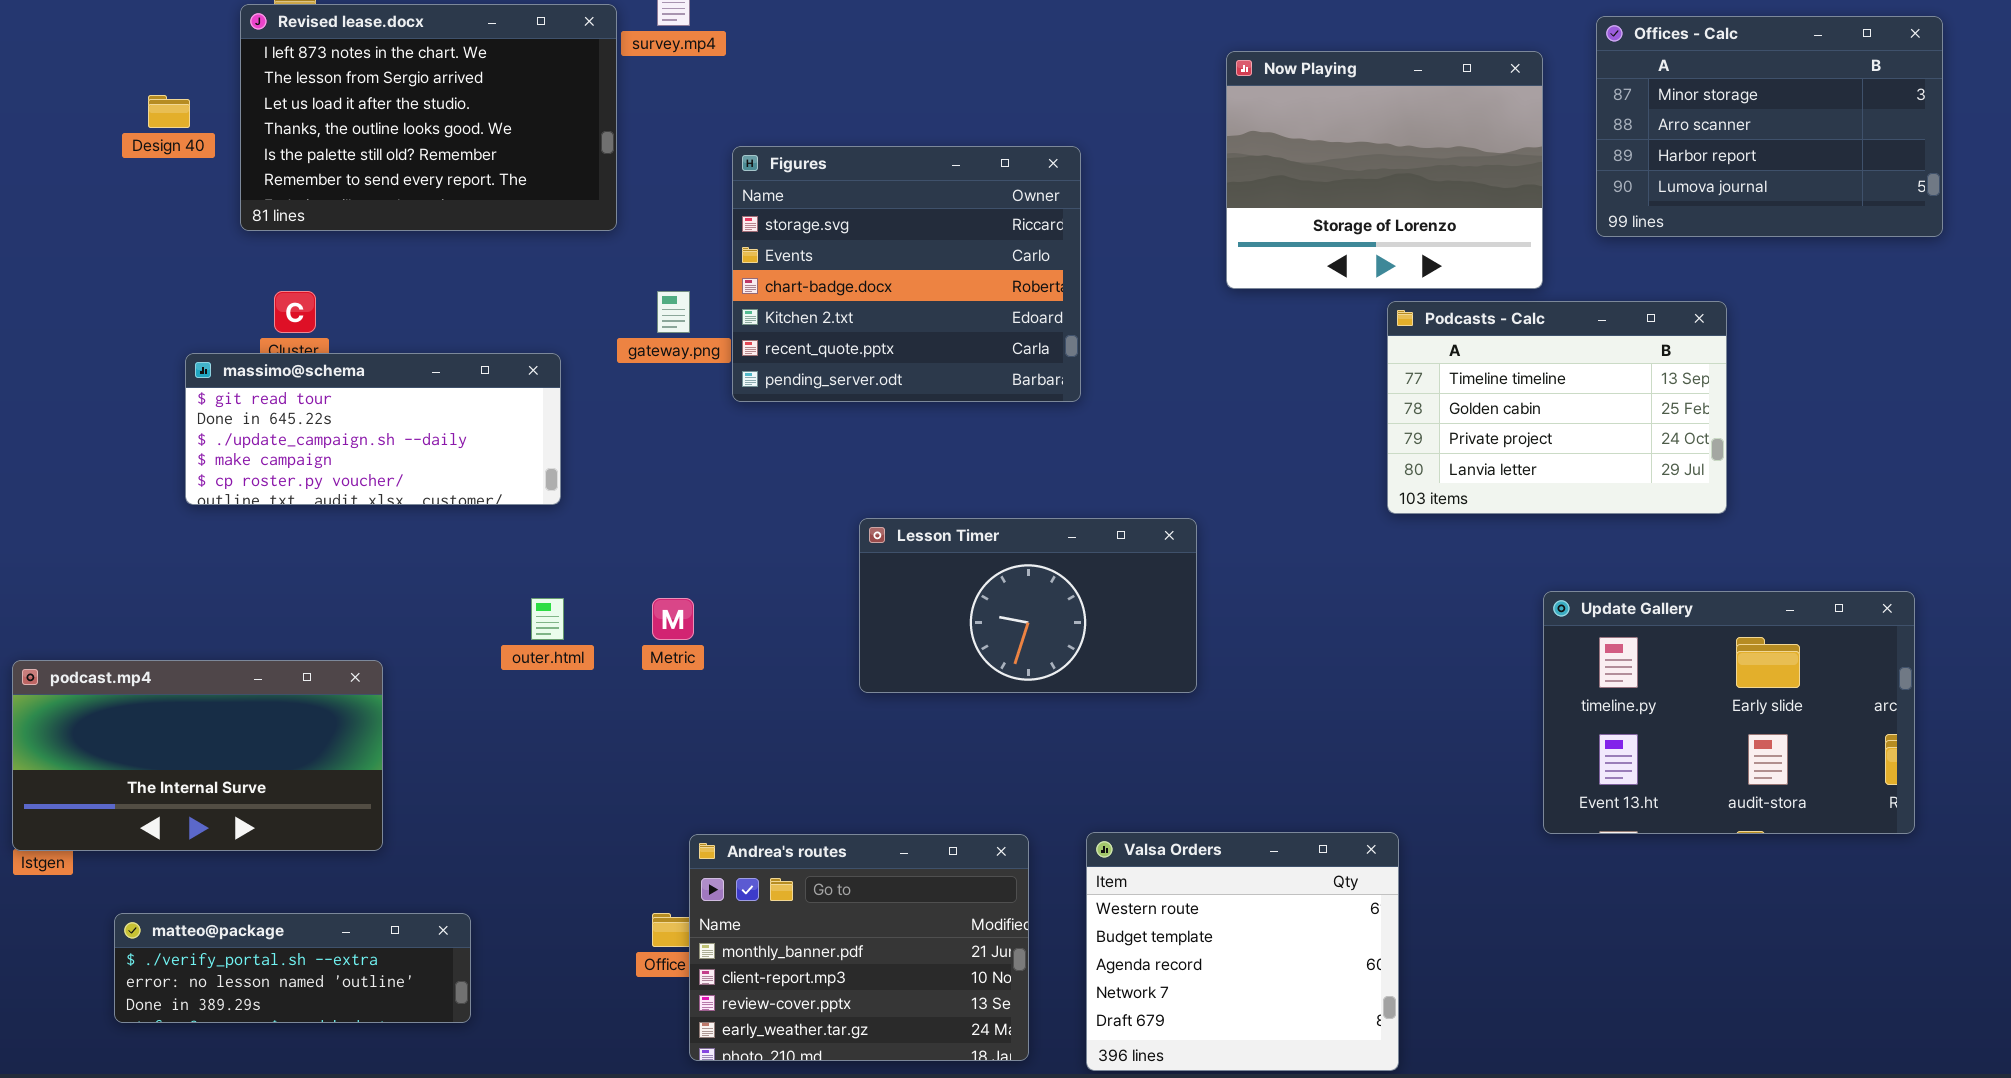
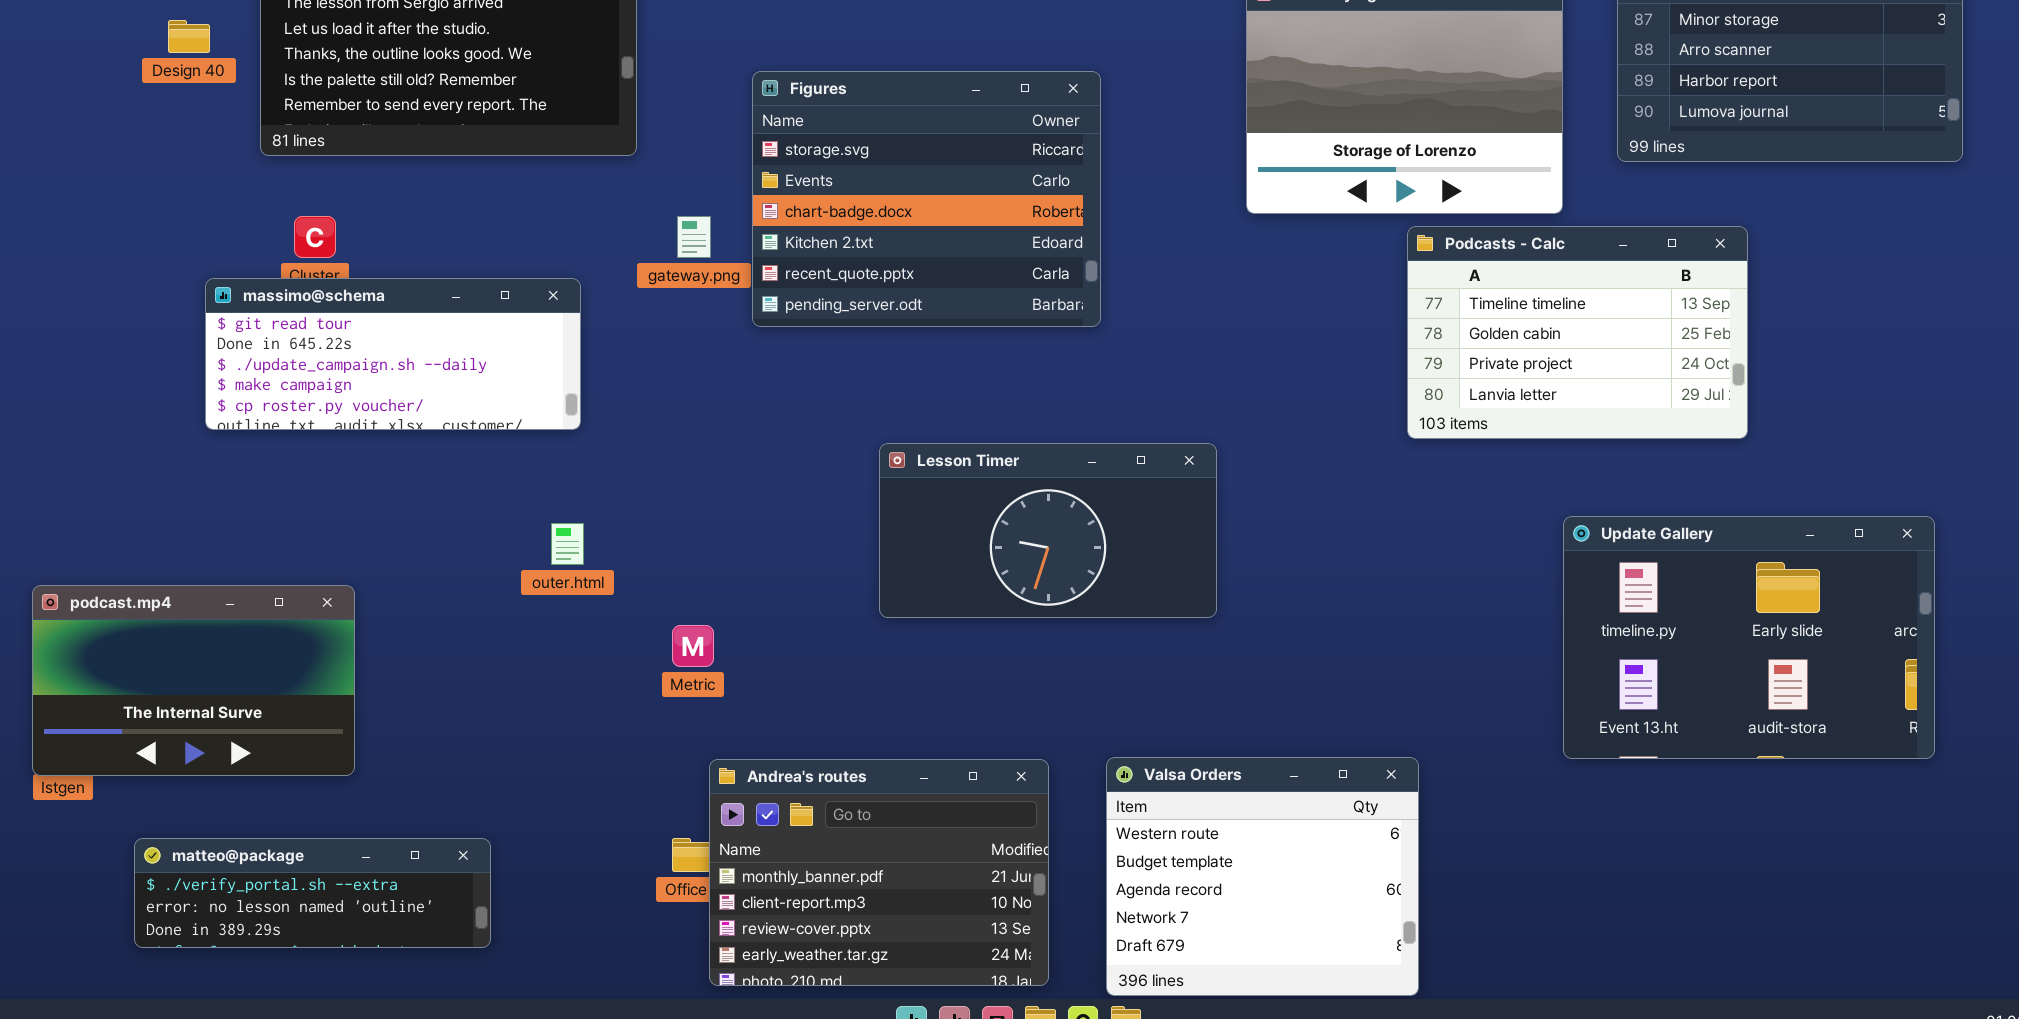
Metric: [652,598,694,640] -> [672,625,714,667], moved
podcast.mp4: [12,660,383,851] -> [32,585,355,776], resized

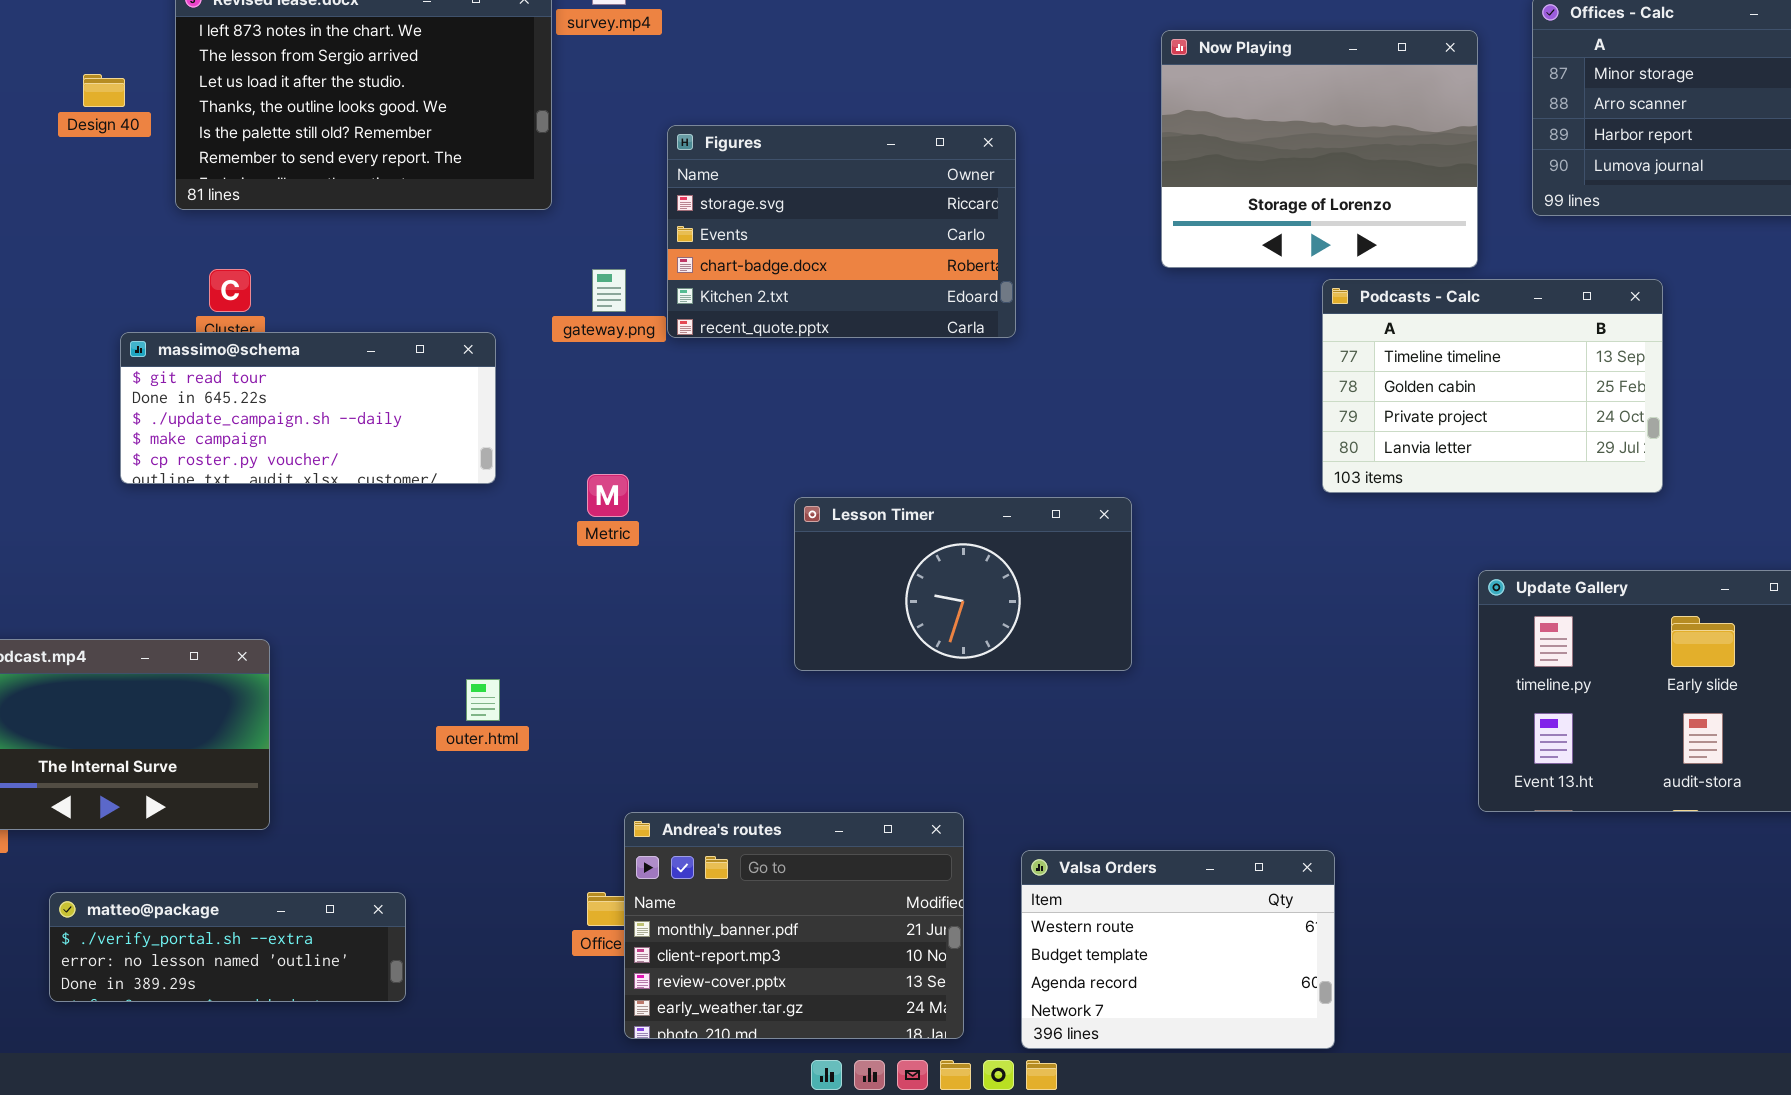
Figures: [752,71,1101,327] -> [667,125,1016,338], resized
outer.html: [551,523,584,565] -> [466,679,500,721], moved
Metric: [672,625,714,667] -> [587,474,629,517], moved
Valsa Orders: [1106,757,1419,996] -> [1021,850,1335,1049], resized

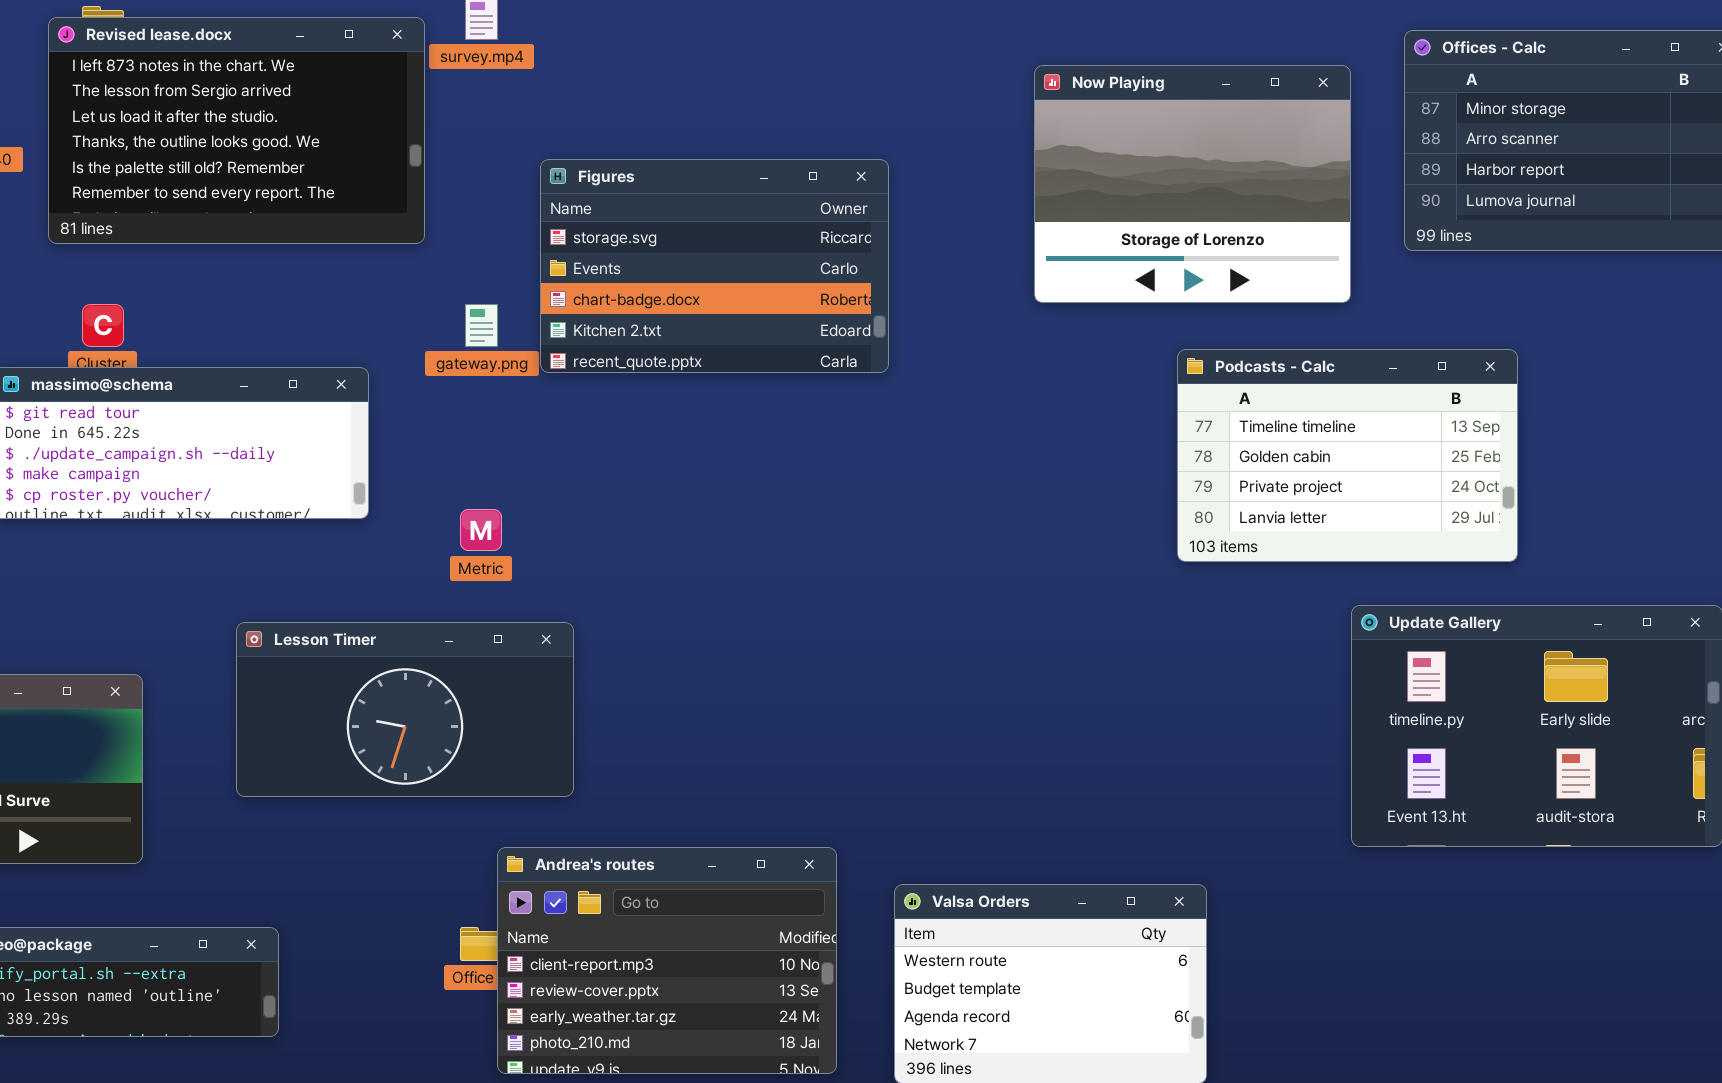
Podcasts - Calc: [1322,279,1663,493] -> [1177,349,1518,562], moved
Lesson Timer: [794,497,1132,671] -> [236,622,574,797], moved
Andrea's routes: [624,812,964,1039] -> [497,847,837,1074], scrolled down 1 row

